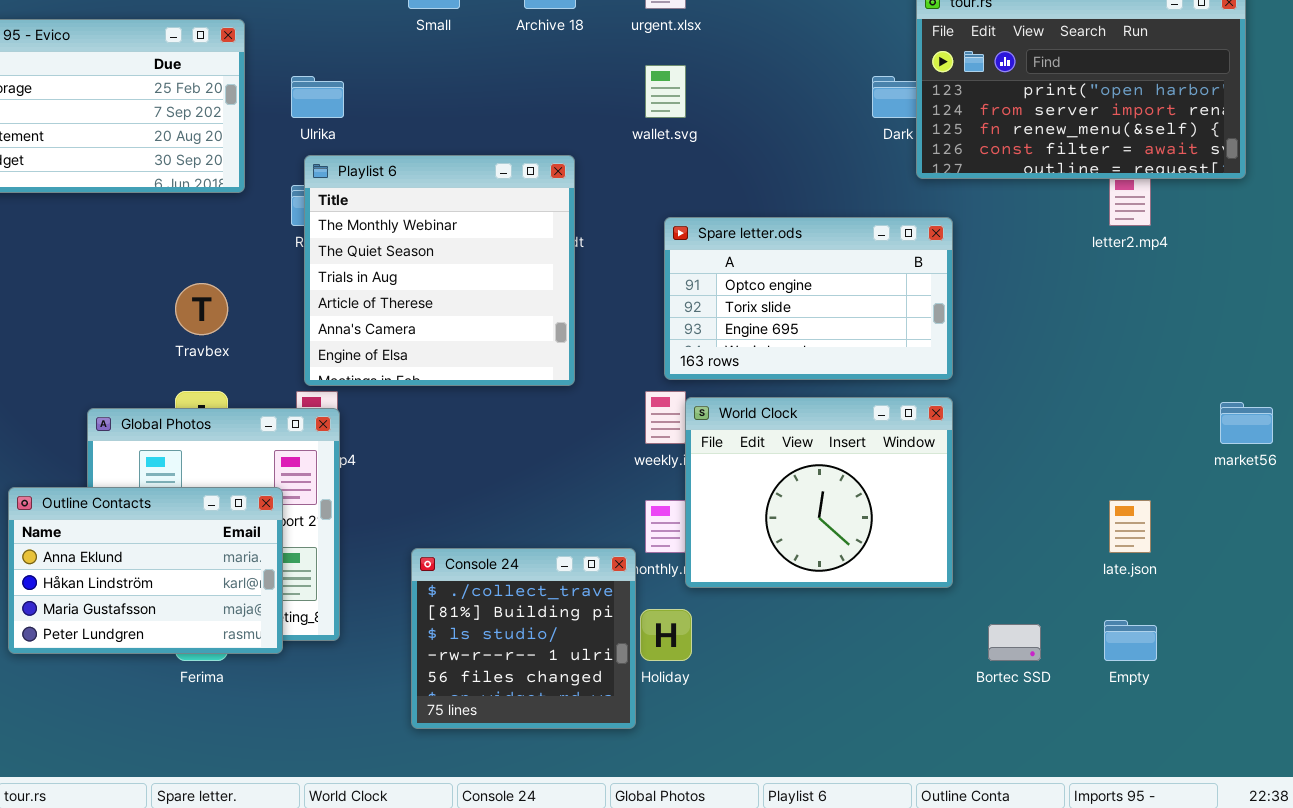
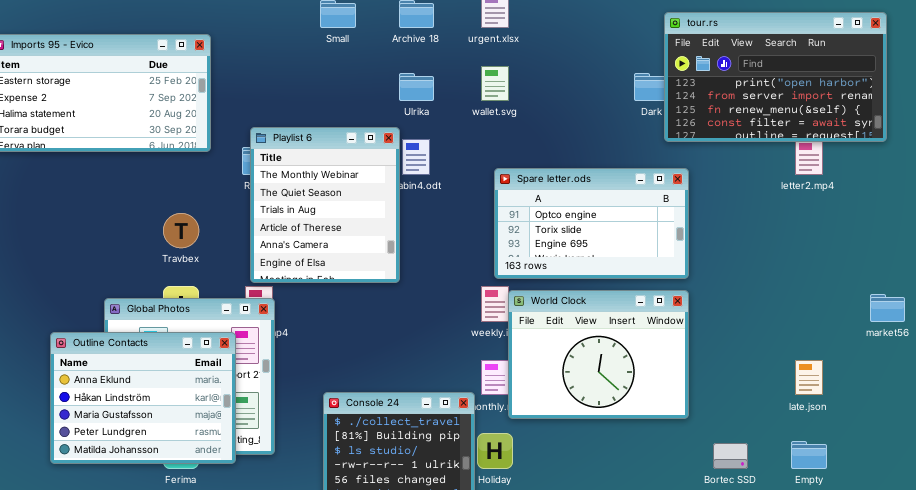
Ulrika: [291,76,344,118] -> [399,73,434,101], moved
Playlist 6: [304,155,575,386] -> [250,127,400,283], resized
Outline Contacts: [8,487,283,654] -> [50,332,236,464], resized

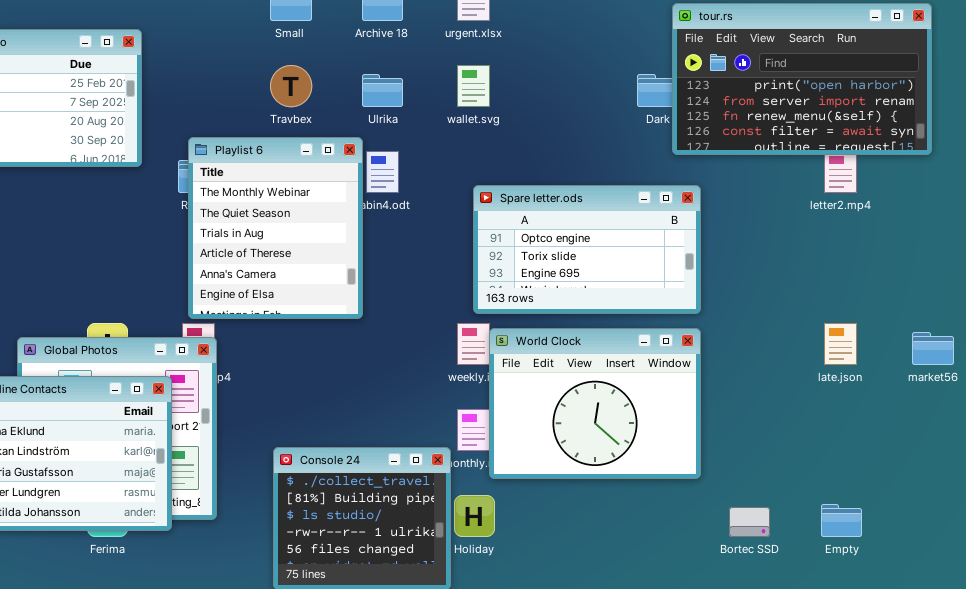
Travbex: [163,213,199,248] -> [270,65,312,107], moved
late.json: [795,360,823,395] -> [824,323,857,365], moved

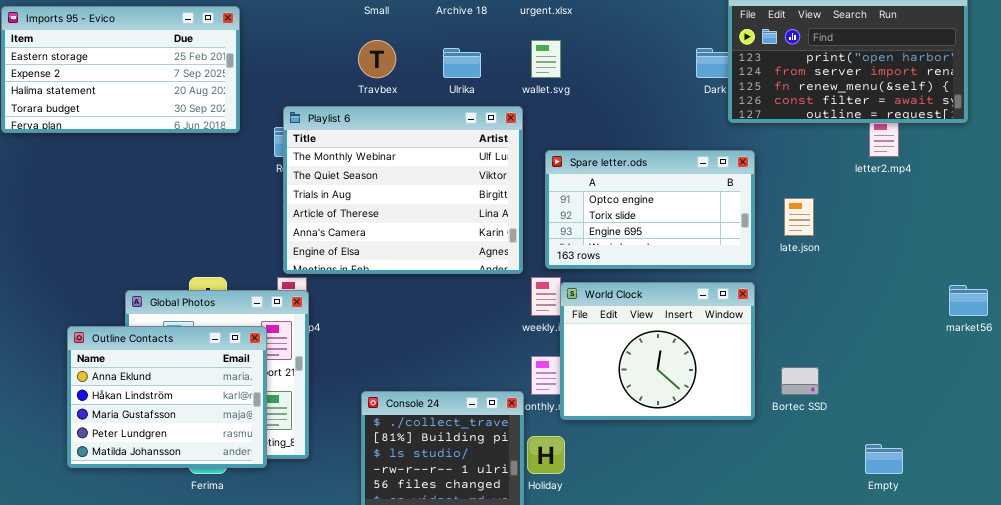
Playlist 6: [188,137,363,319] -> [283,106,523,274], resized
late.json: [824,323,857,365] -> [784,198,814,236], moved
Bortec SSD: [729,507,770,537] -> [781,367,819,395], moved

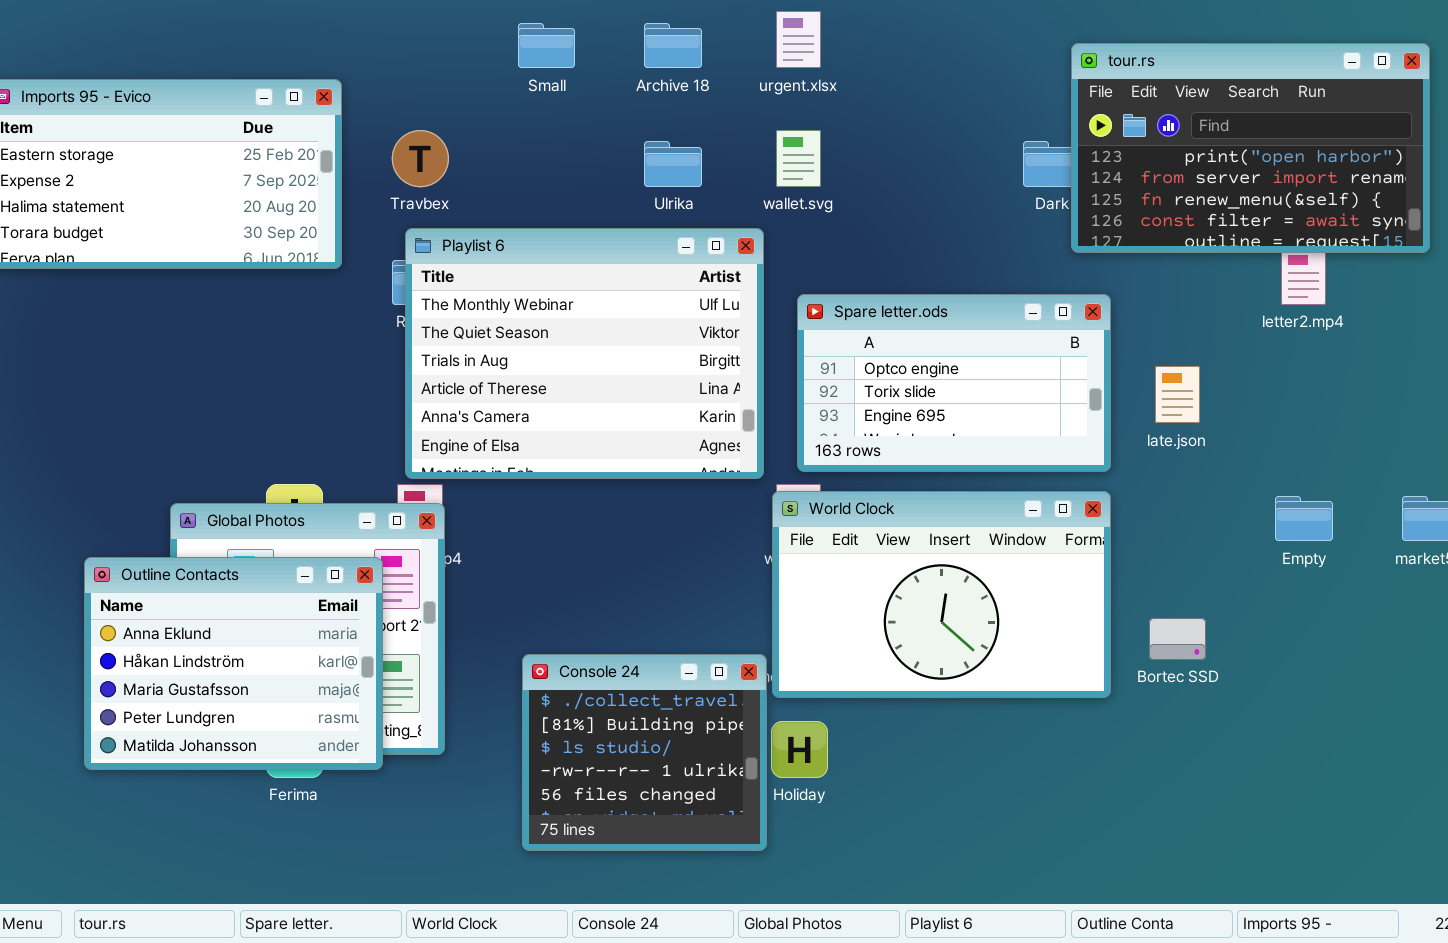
Travbex: [358,40,396,78] -> [392,130,449,187], moved
World Clock: [560,282,755,420] -> [772,491,1111,698], resized
Empty: [865,444,903,474] -> [1275,496,1333,541], moved

